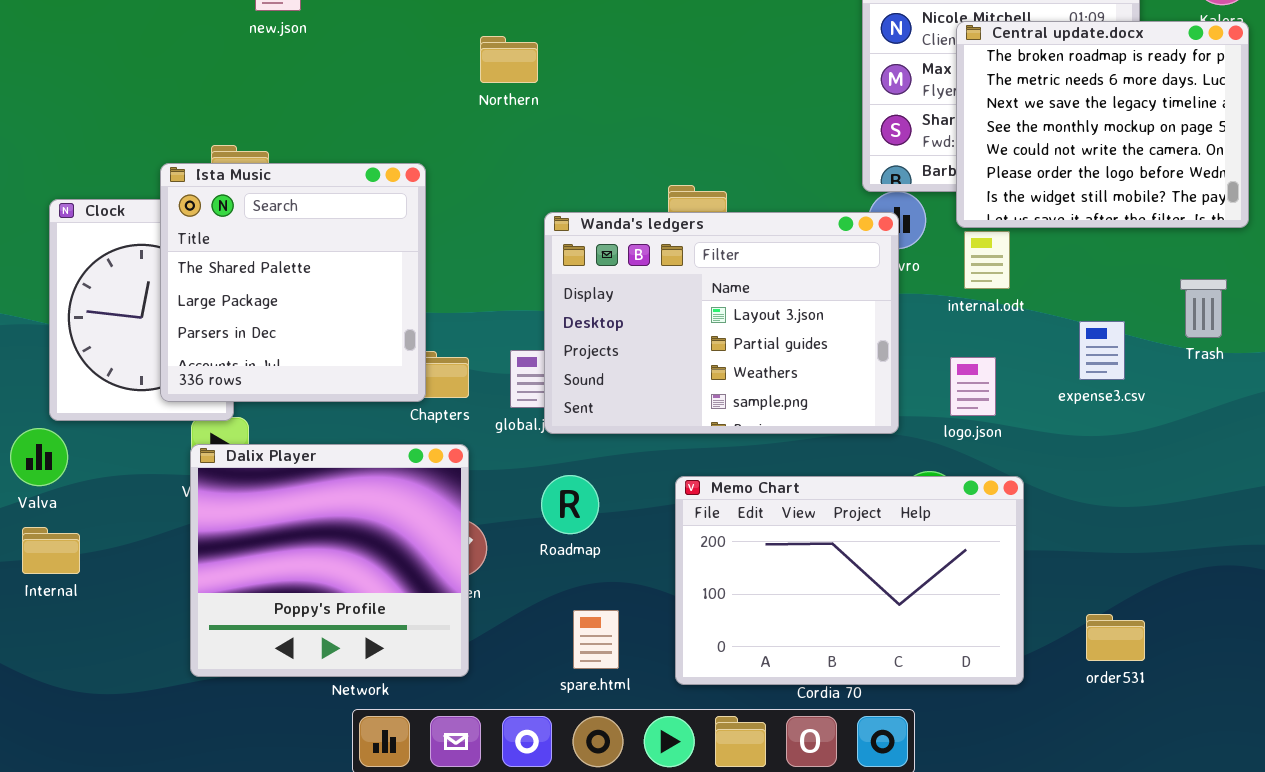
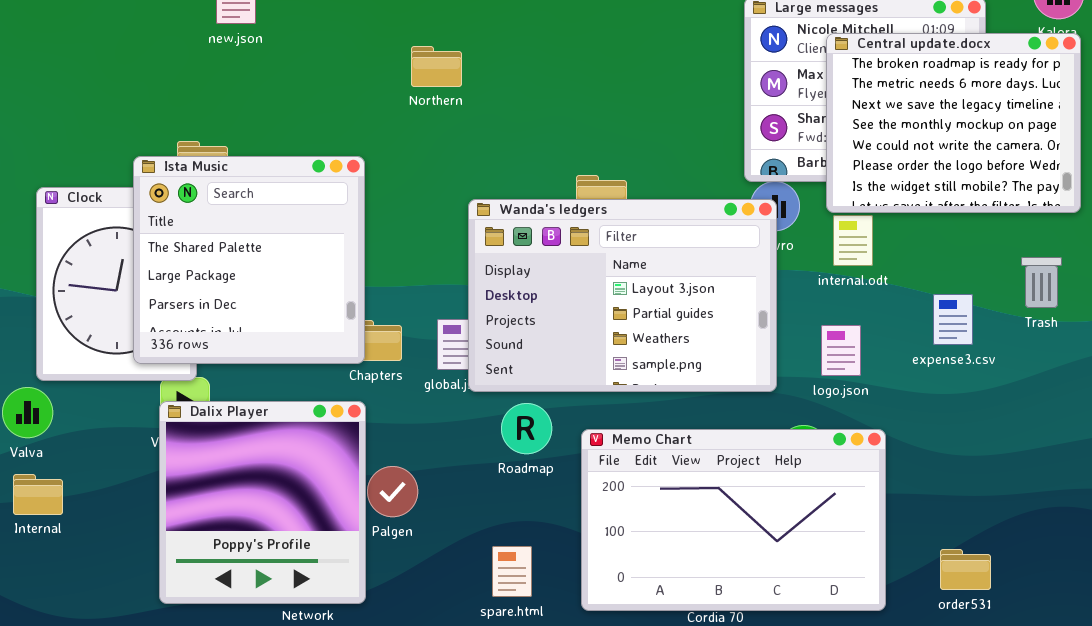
Dalix Player: [190,444,469,677] -> [159,401,366,604], resized
Roadmap: [541,475,599,534] -> [501,403,552,454], moved

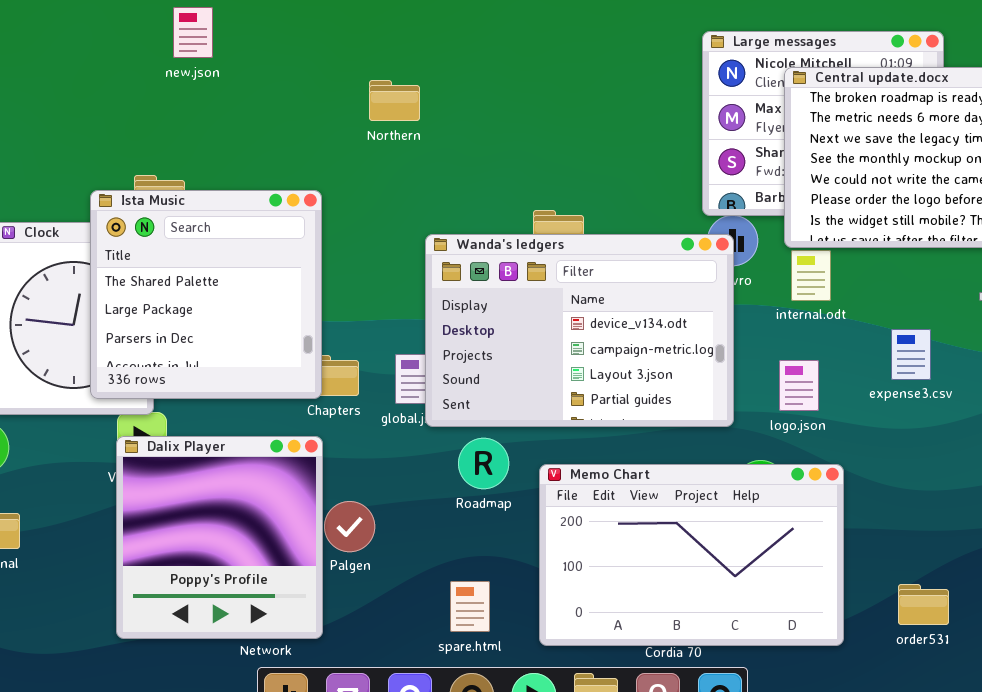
Wanda's ledgers: [468,199,777,392] -> [425,234,734,427], scrolled up 2 rows

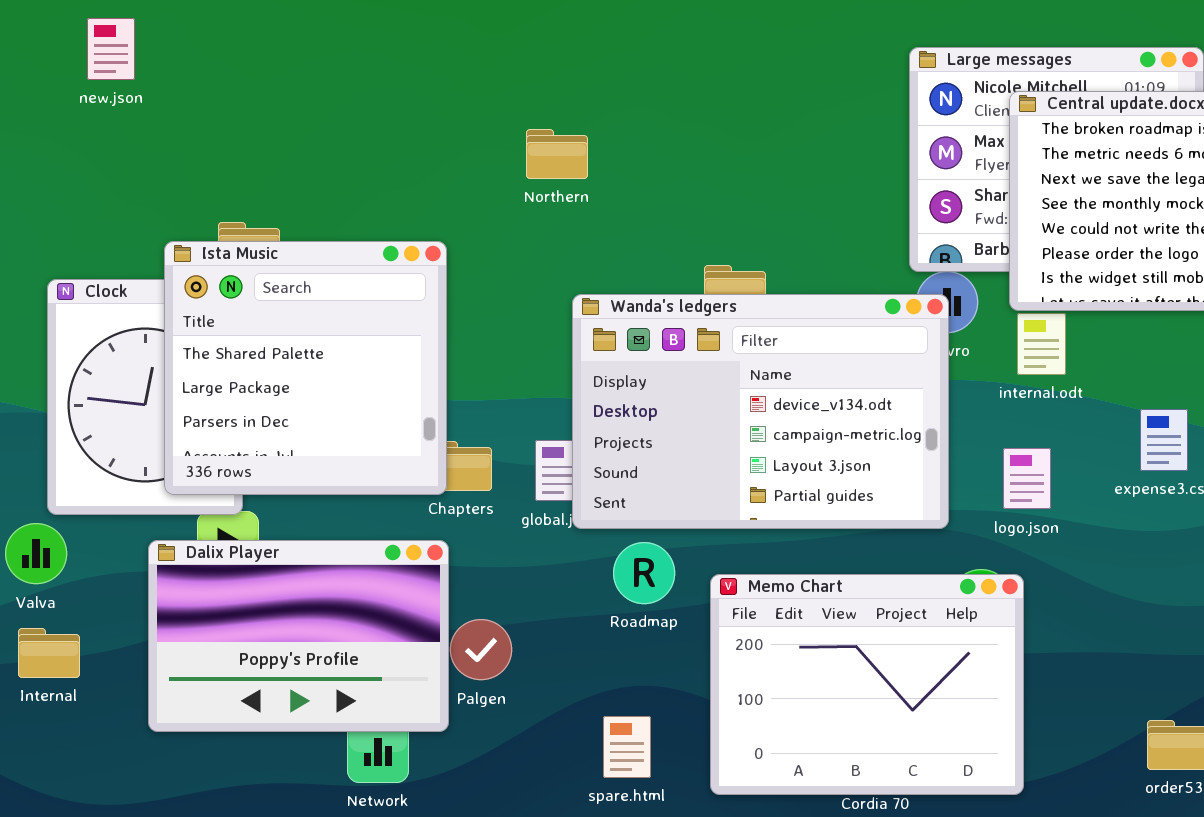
new.json: [173,7,213,58] -> [87,18,135,80], moved
Northern: [369,80,420,121] -> [526,129,588,179], moved
Dalix Player: [116,436,323,639] -> [148,540,449,732], resized
Memo Chart: [539,464,844,646] -> [710,574,1024,795], resized

